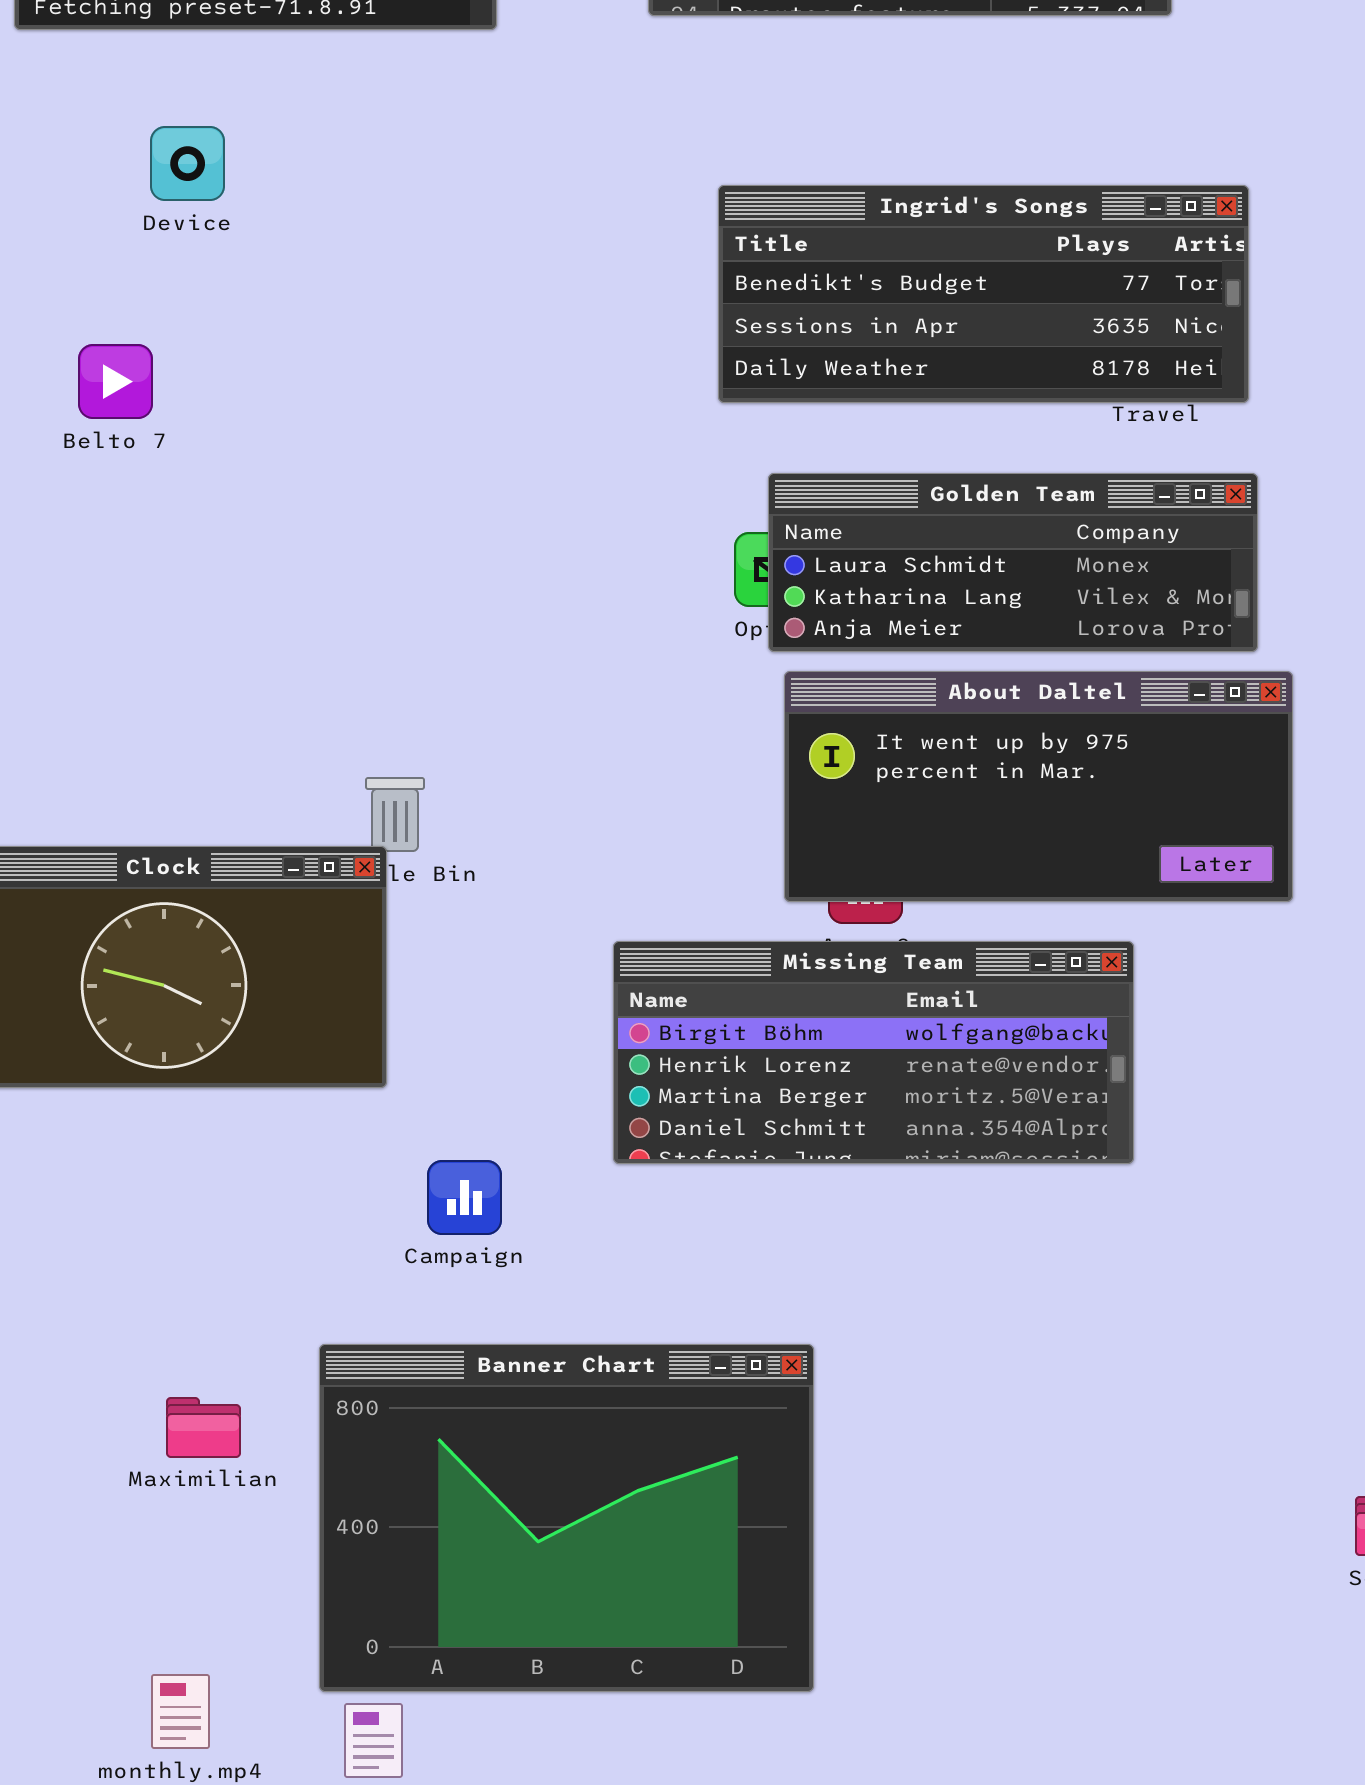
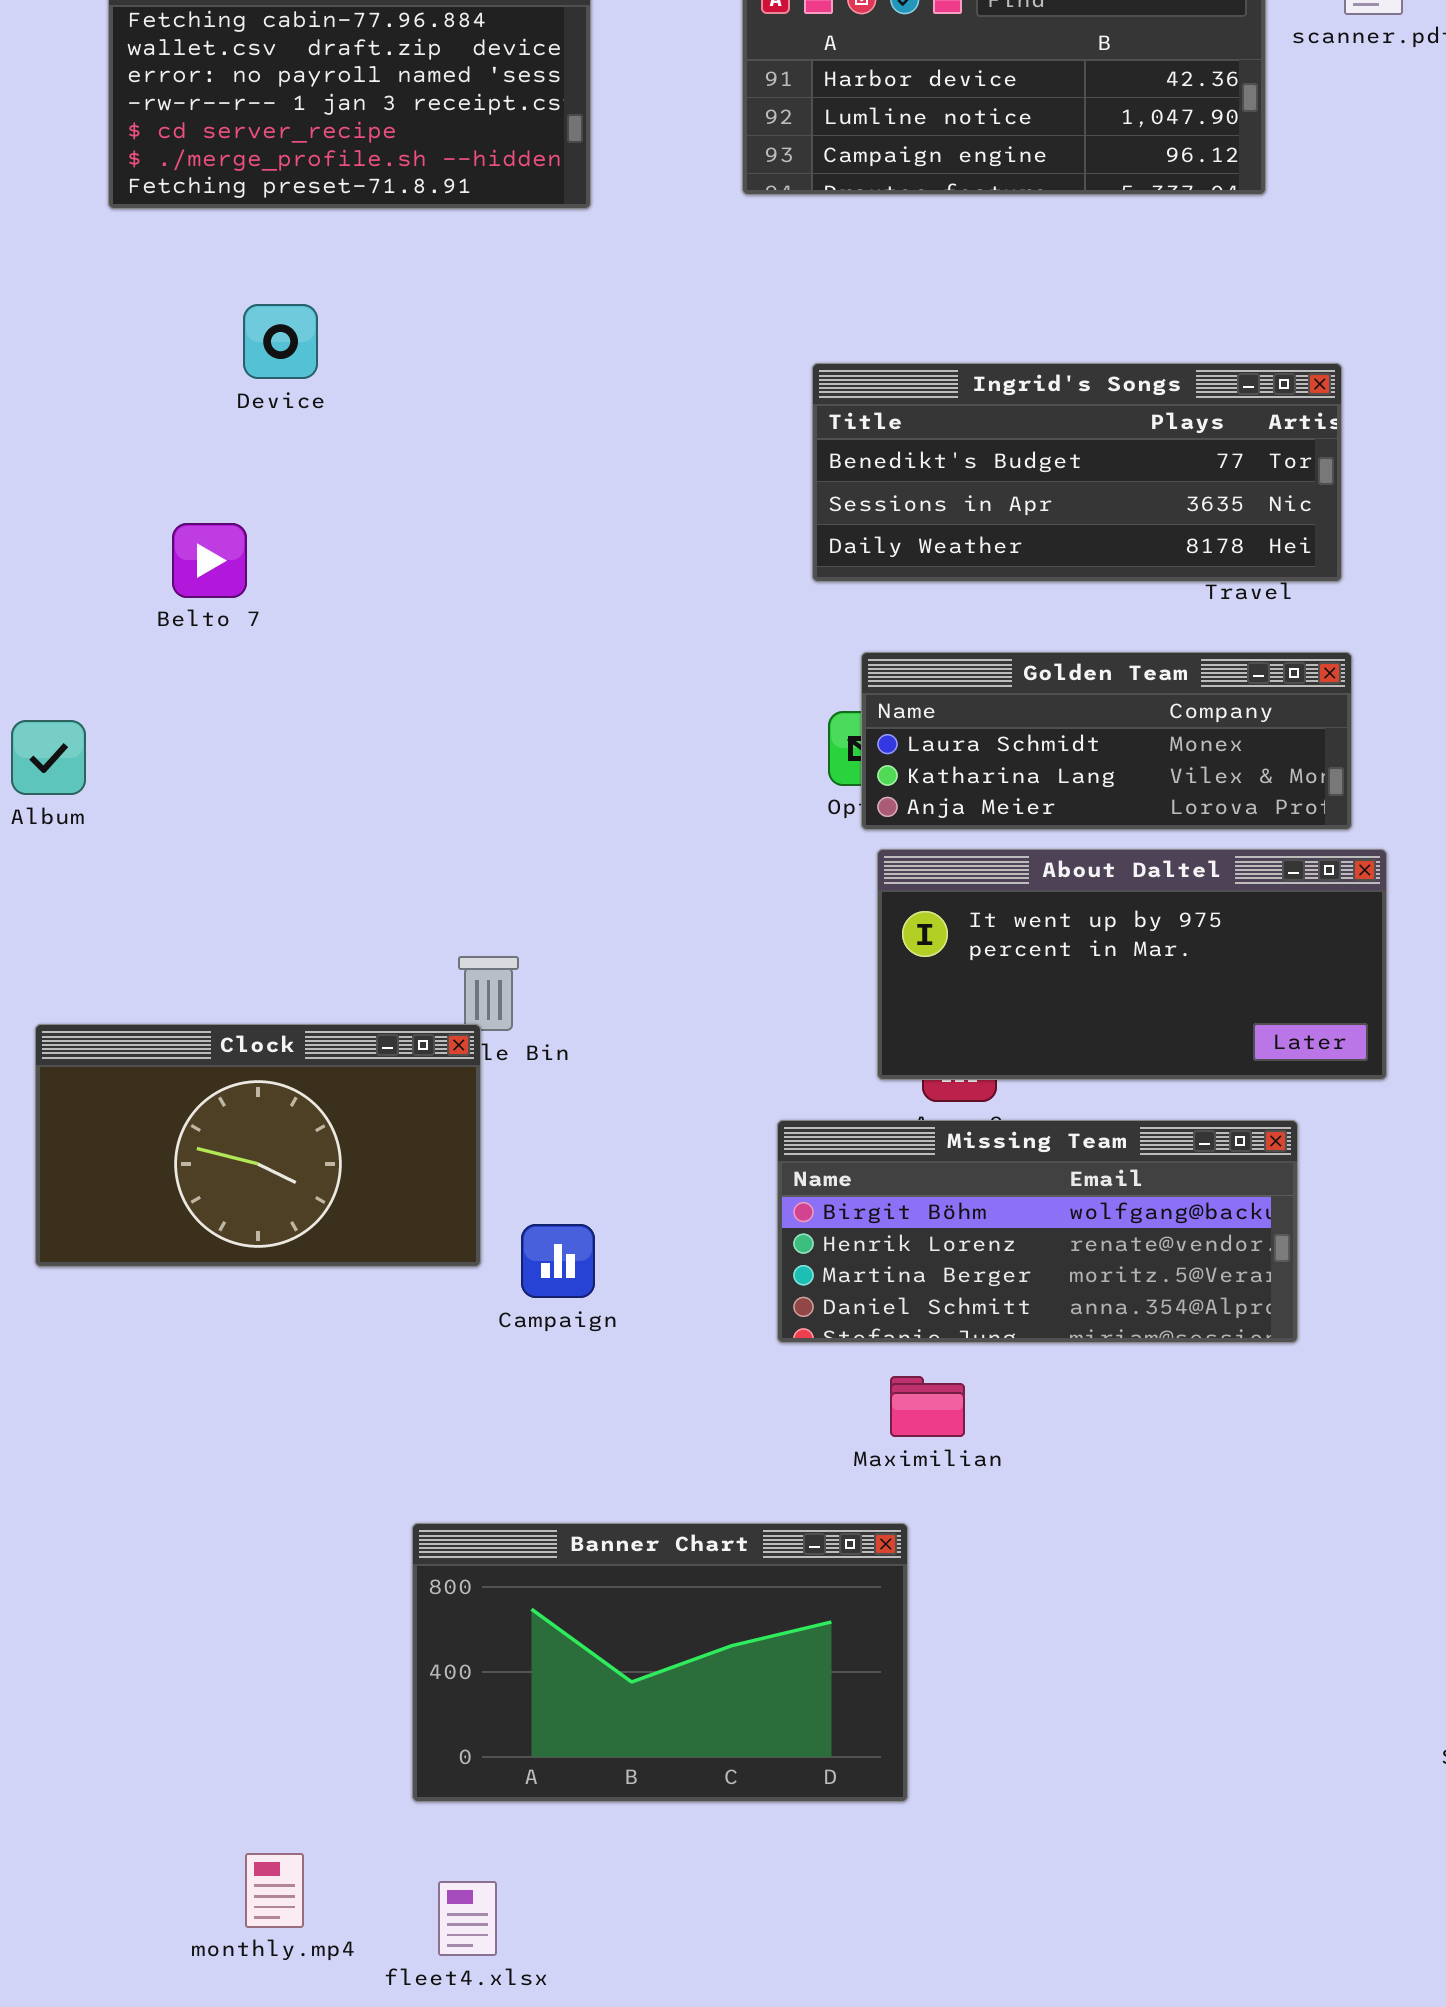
Missing Team: [613,941,1134,1164] -> [777,1120,1298,1343], moved
Campaign: [427,1160,502,1235] -> [521,1224,595,1298], moved
Banner Chart: [319,1344,814,1692] -> [412,1523,908,1802], resized
Maximilian: [166,1397,241,1458] -> [890,1376,965,1437], moved

